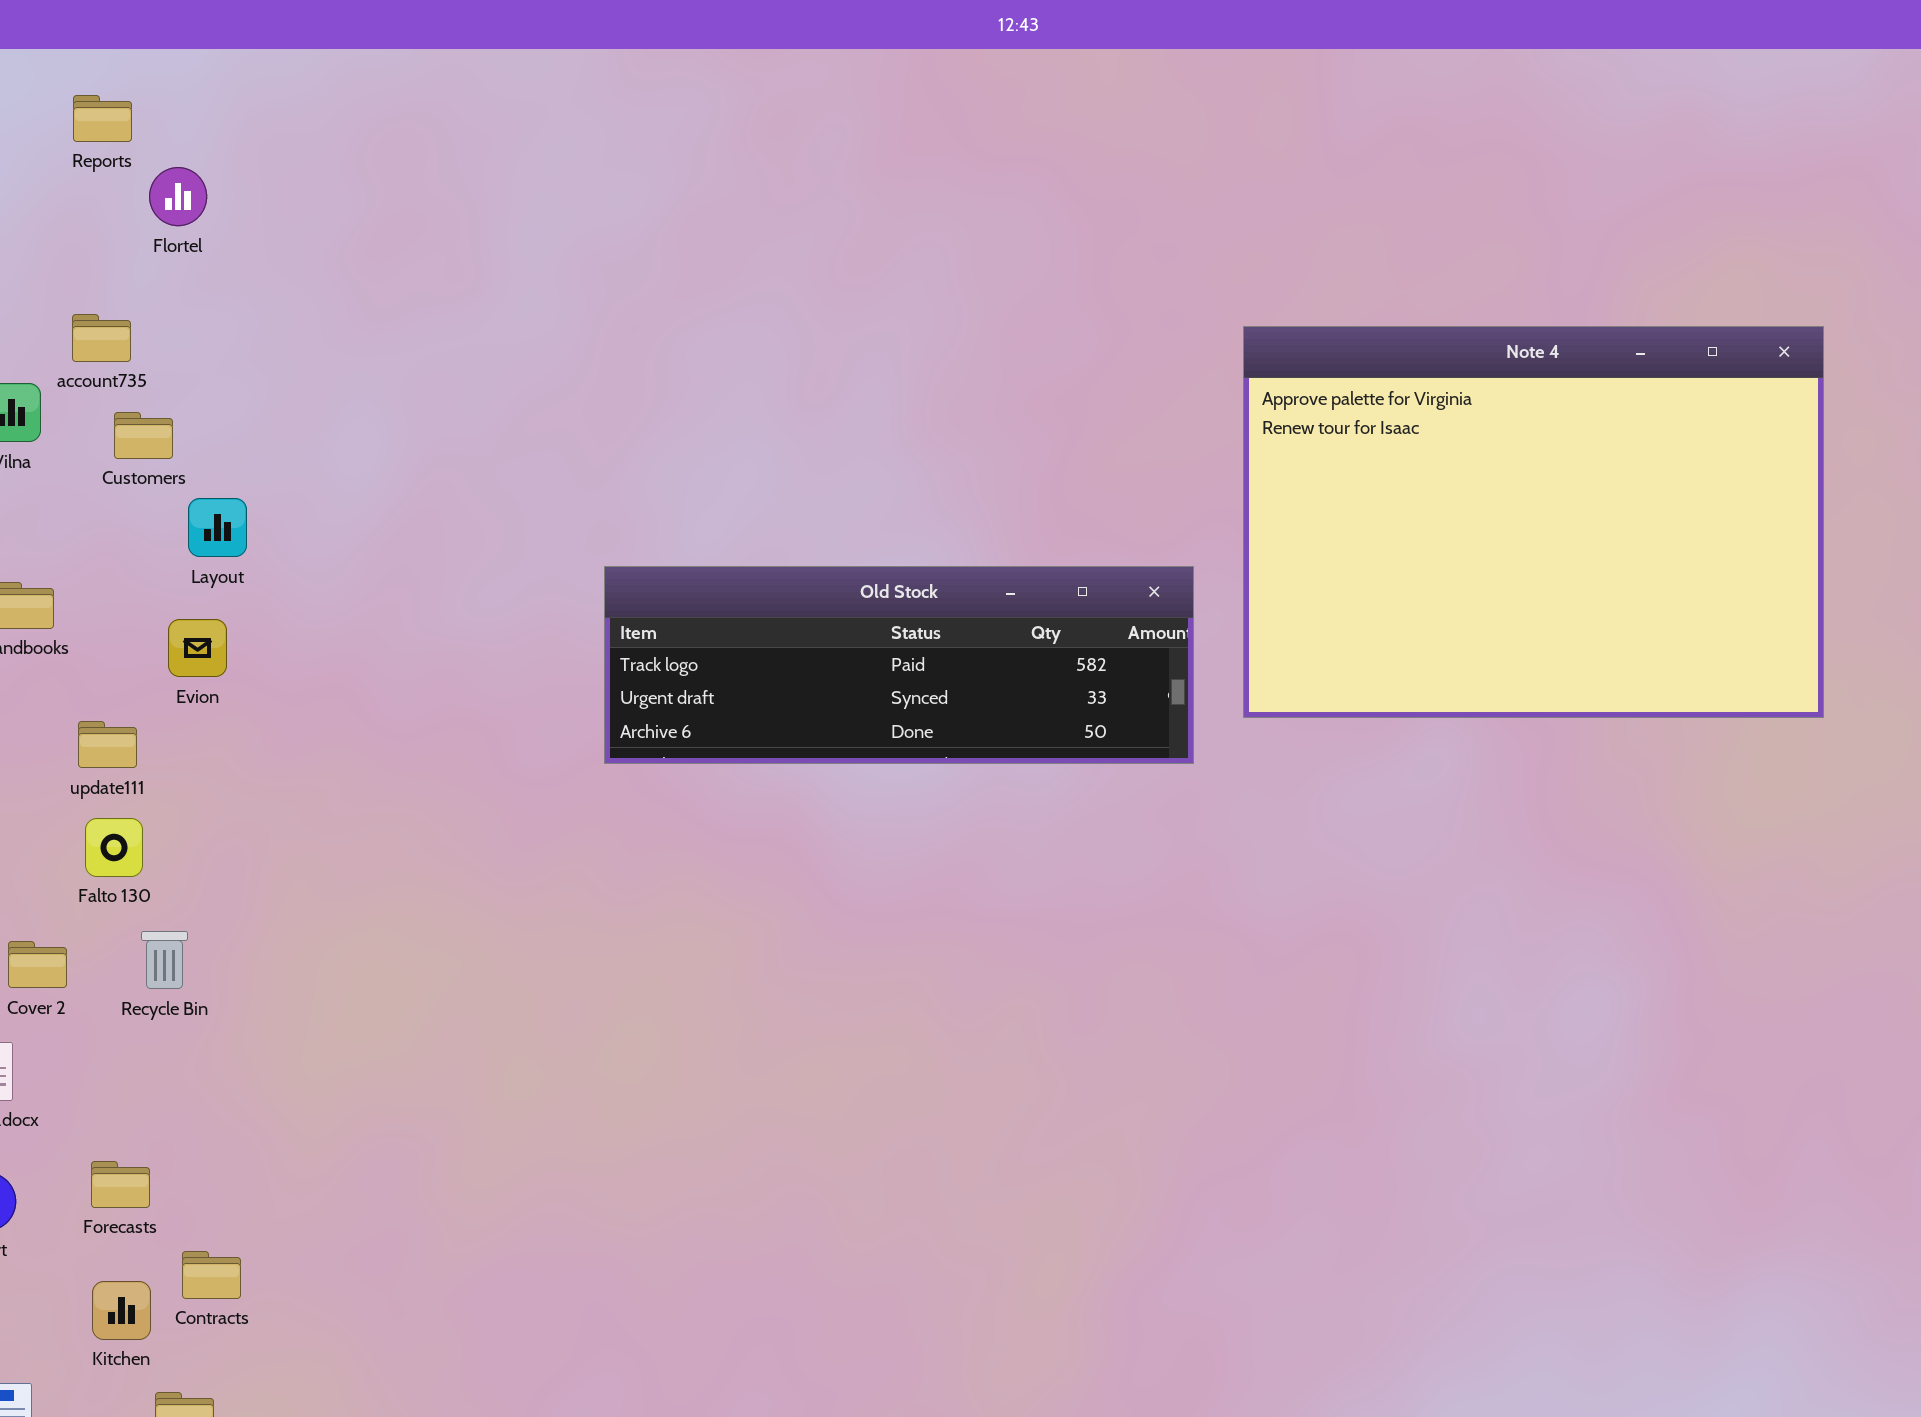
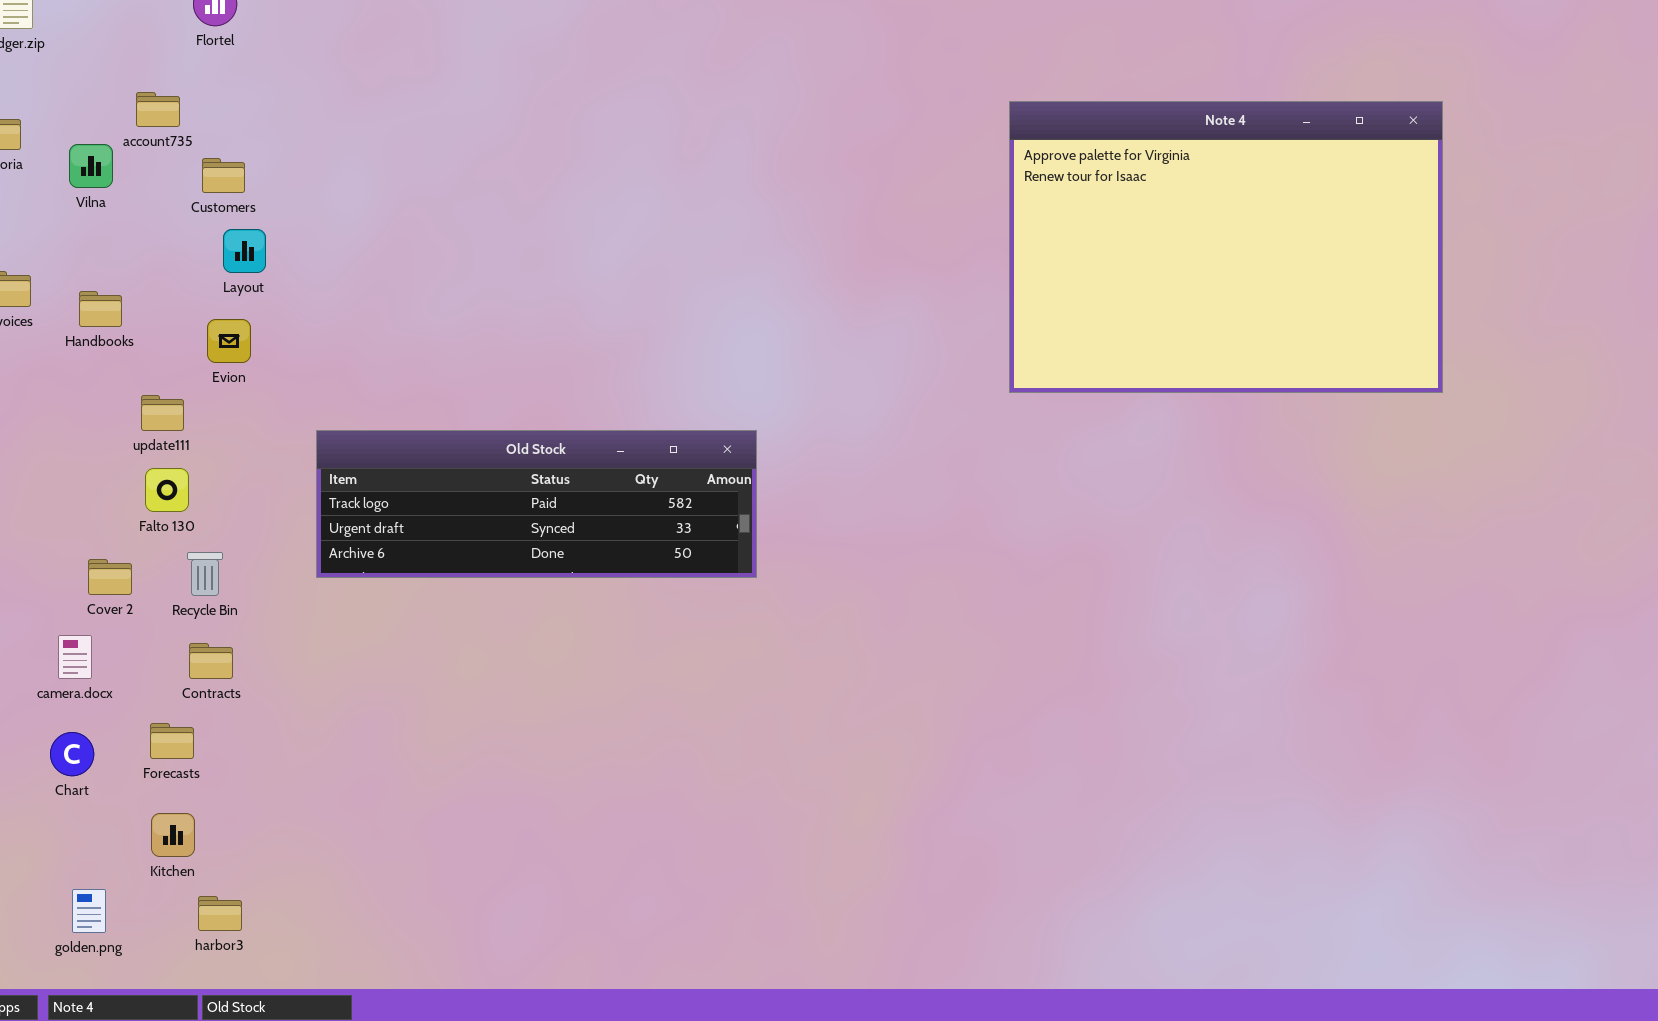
Customers: [114,412,173,459] -> [202,158,245,193], moved
Old Stock: [604,566,1194,764] -> [316,430,757,578], moved
Contracts: [182,1251,241,1299] -> [189,643,233,679], moved

